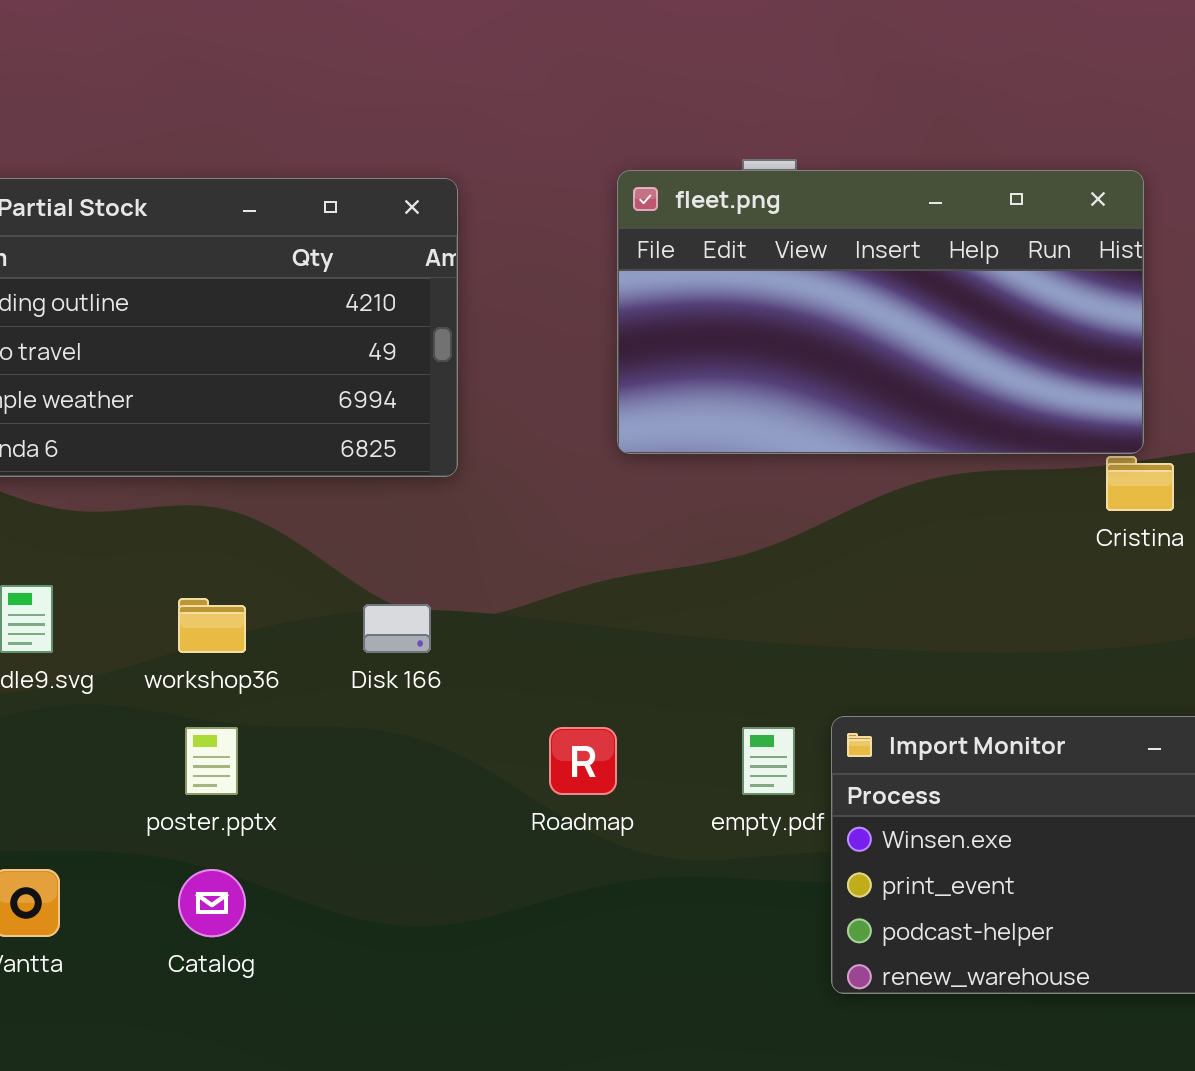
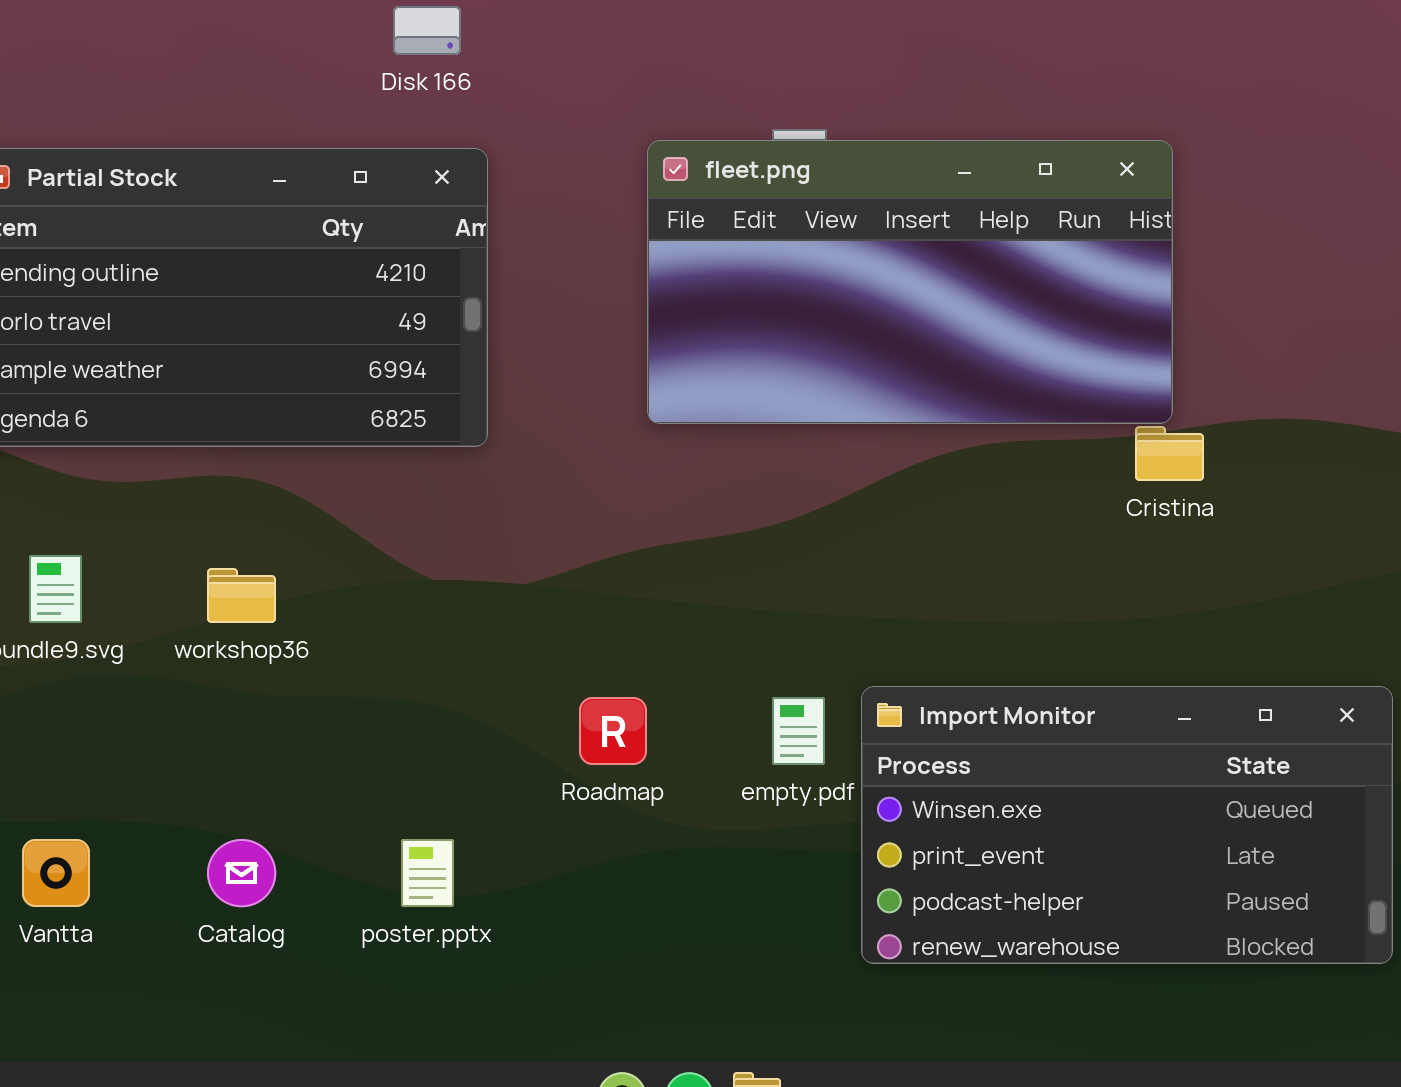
Disk 166: [363,604,431,653] -> [393,6,461,55], moved
poster.pptx: [185,727,238,795] -> [401,839,454,907], moved

